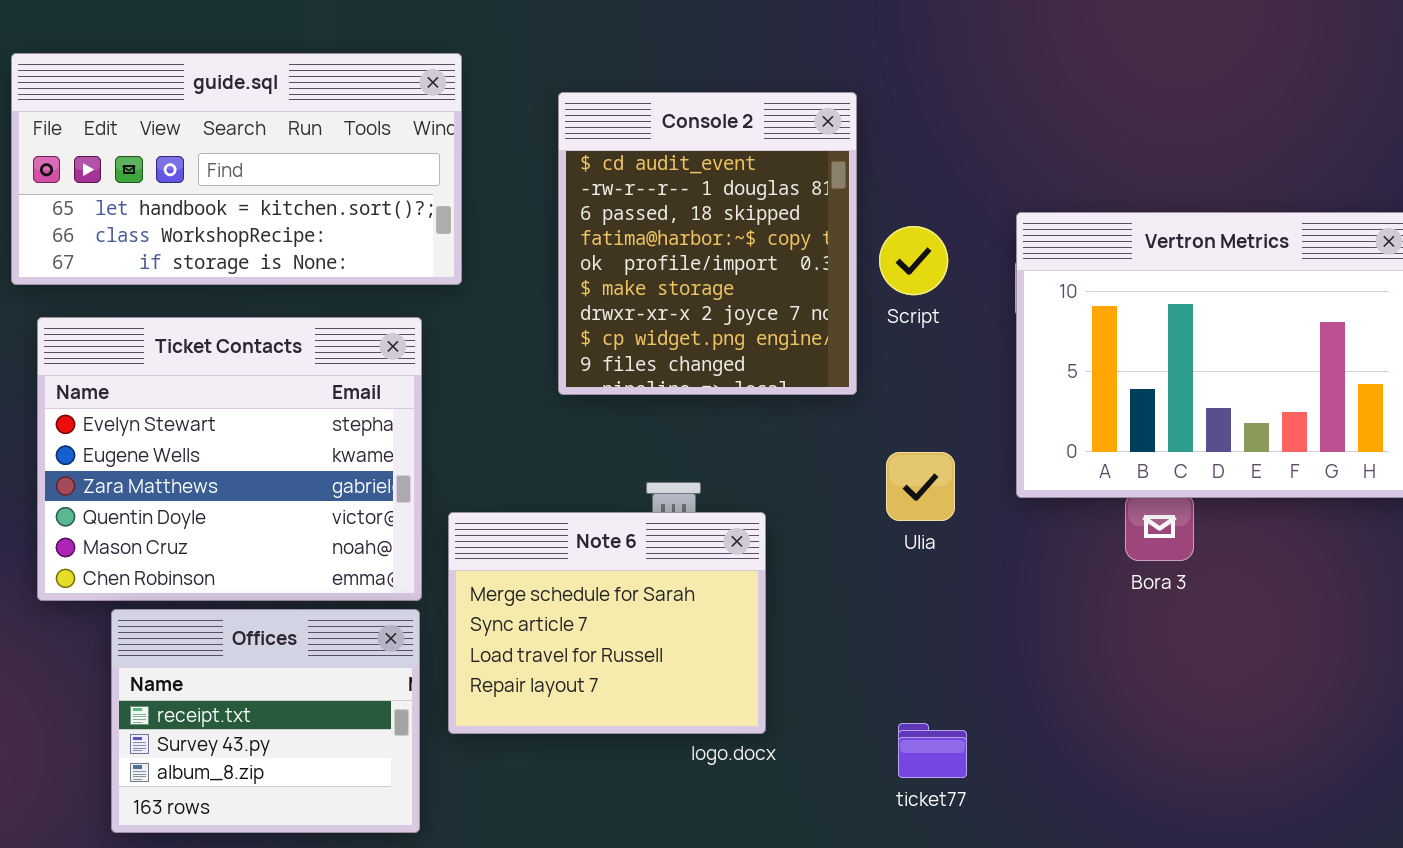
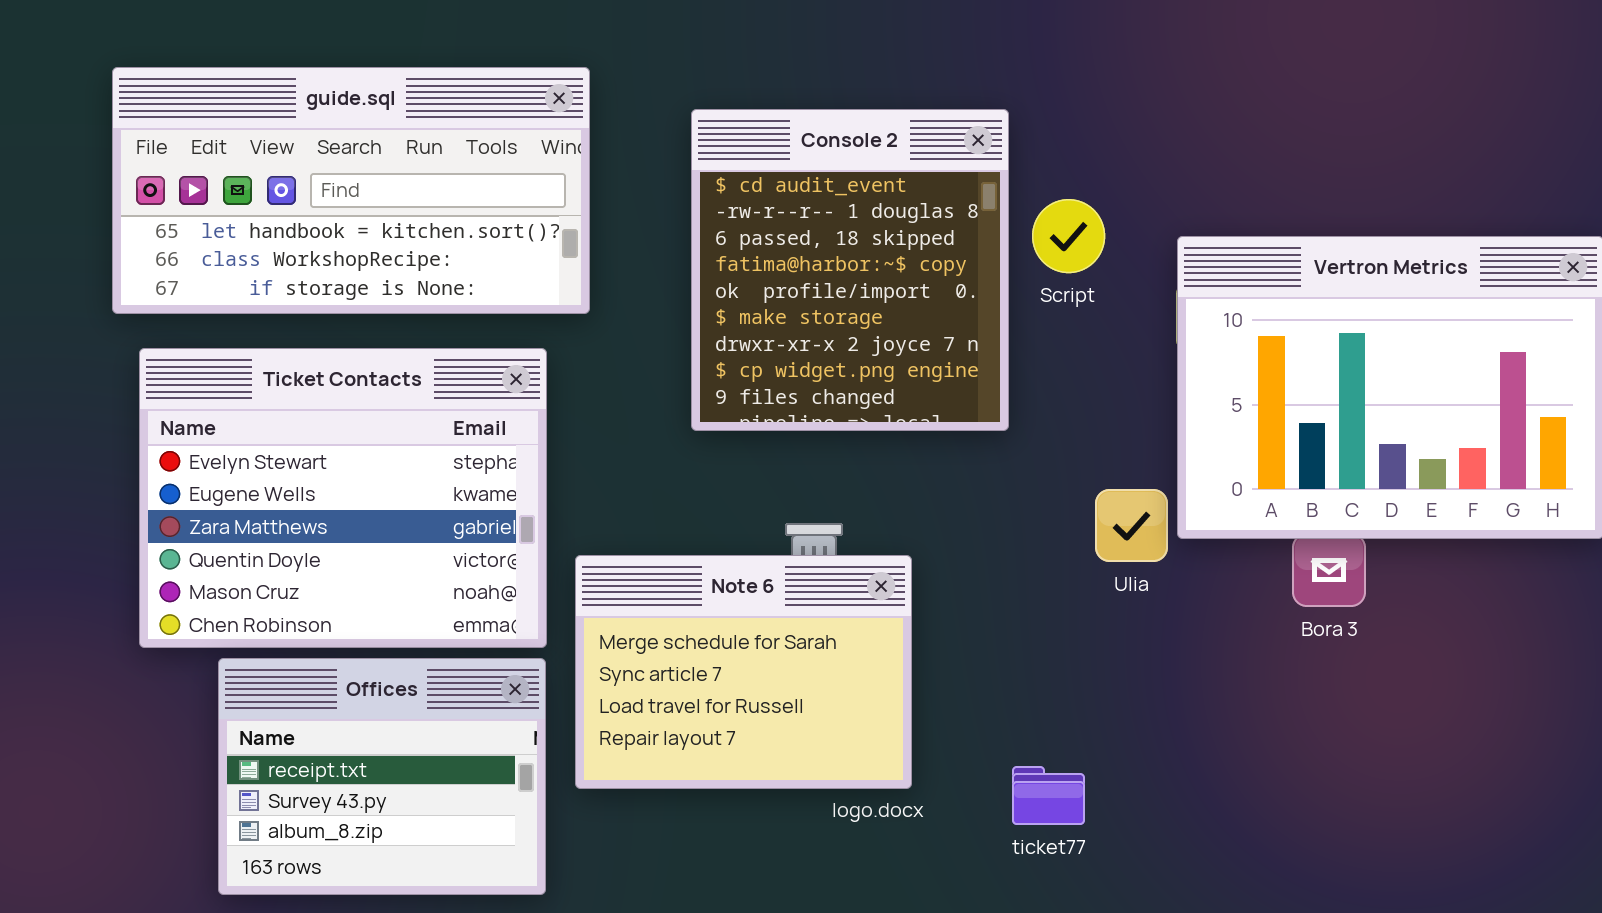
Script: [879,226,948,295] -> [1032,199,1105,273], moved
Ulia: [886,452,955,521] -> [1095,489,1168,562], moved
ticket77: [898,723,967,778] -> [1012,766,1085,825], moved

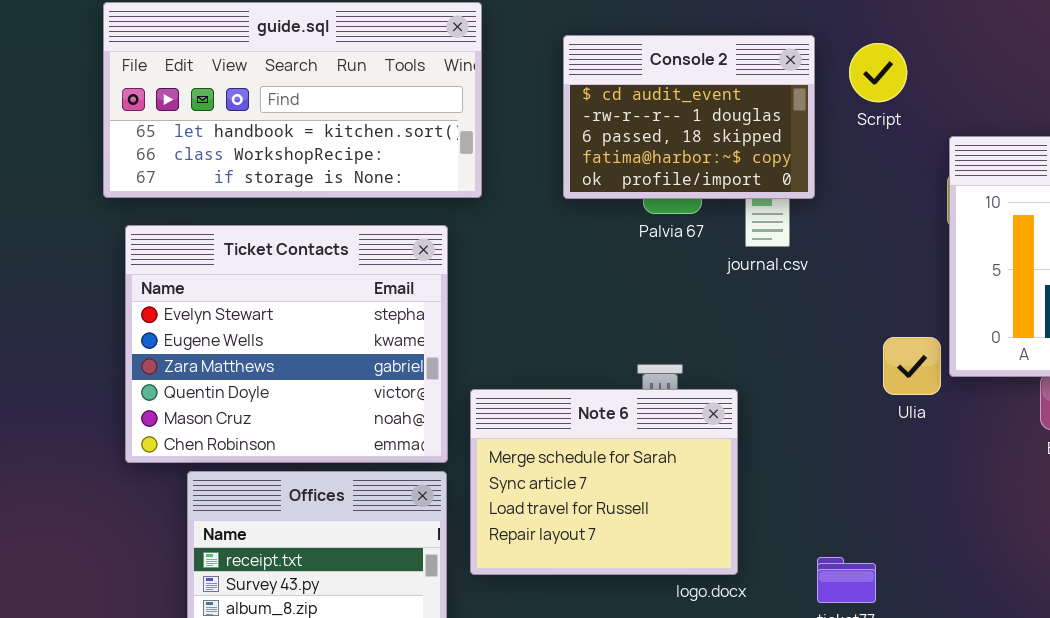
Console 2: [691,109,1009,431] -> [563,35,815,199], resized
Script: [1032,199,1105,273] -> [849,43,907,102], moved

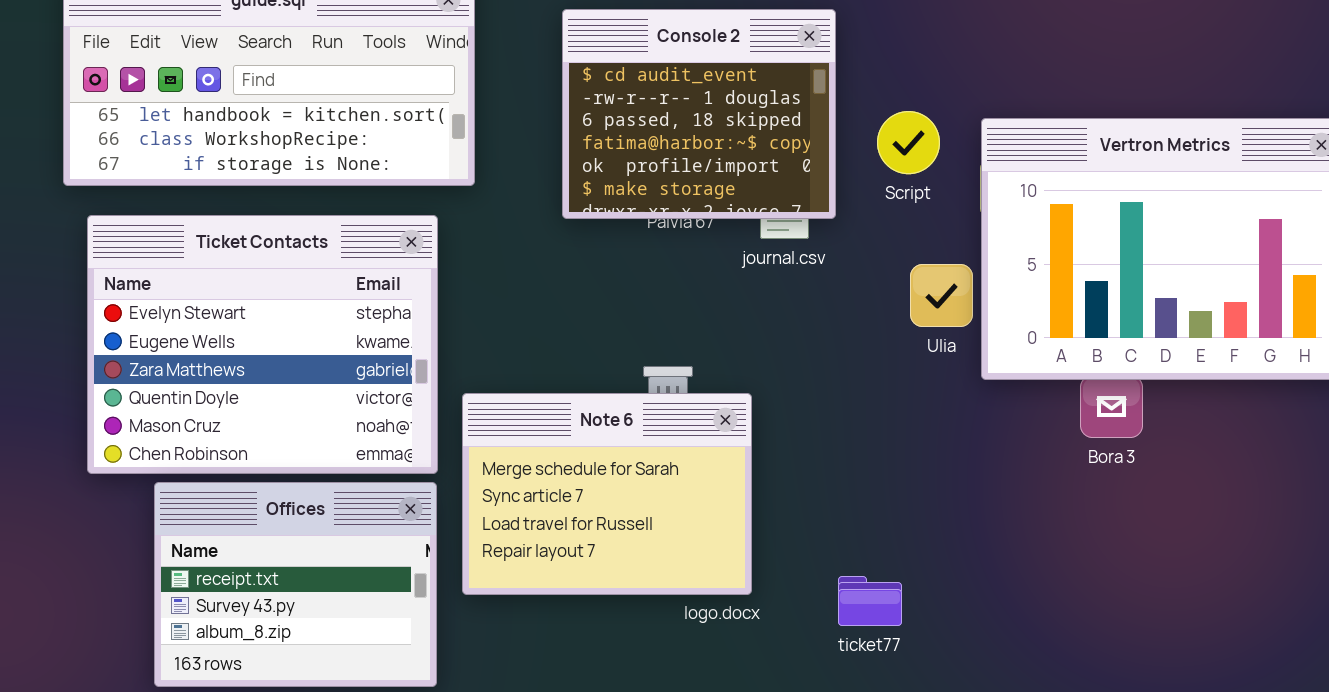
Console 2: [563,35,815,199] -> [562,9,836,219], resized
Script: [849,43,907,102] -> [877,111,940,174], moved
Ulia: [883,337,941,395] -> [910,264,973,327], moved

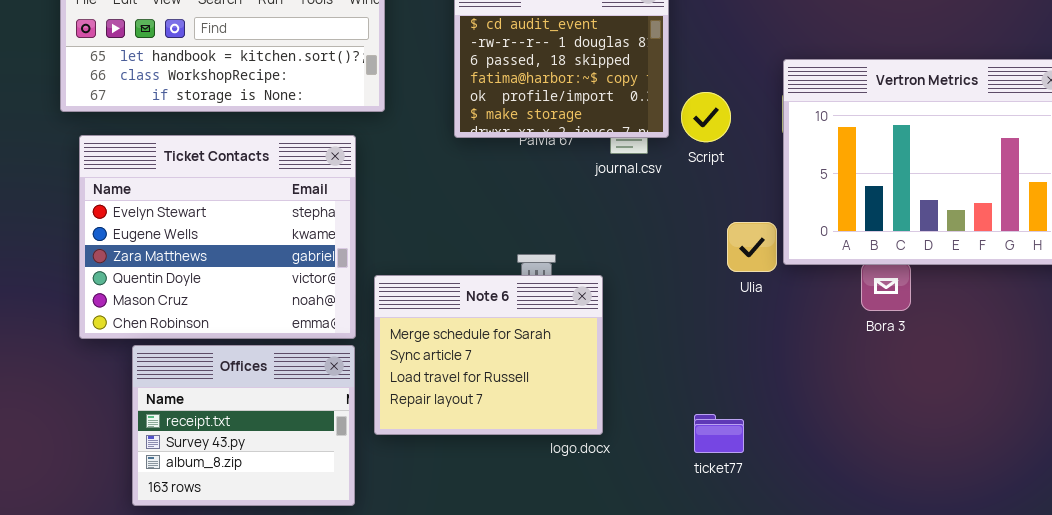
Script: [877,111,940,174] -> [681,92,731,142], moved
Ulia: [910,264,973,327] -> [727,222,777,272], moved
ticket77: [838,576,902,626] -> [694,414,744,453], moved

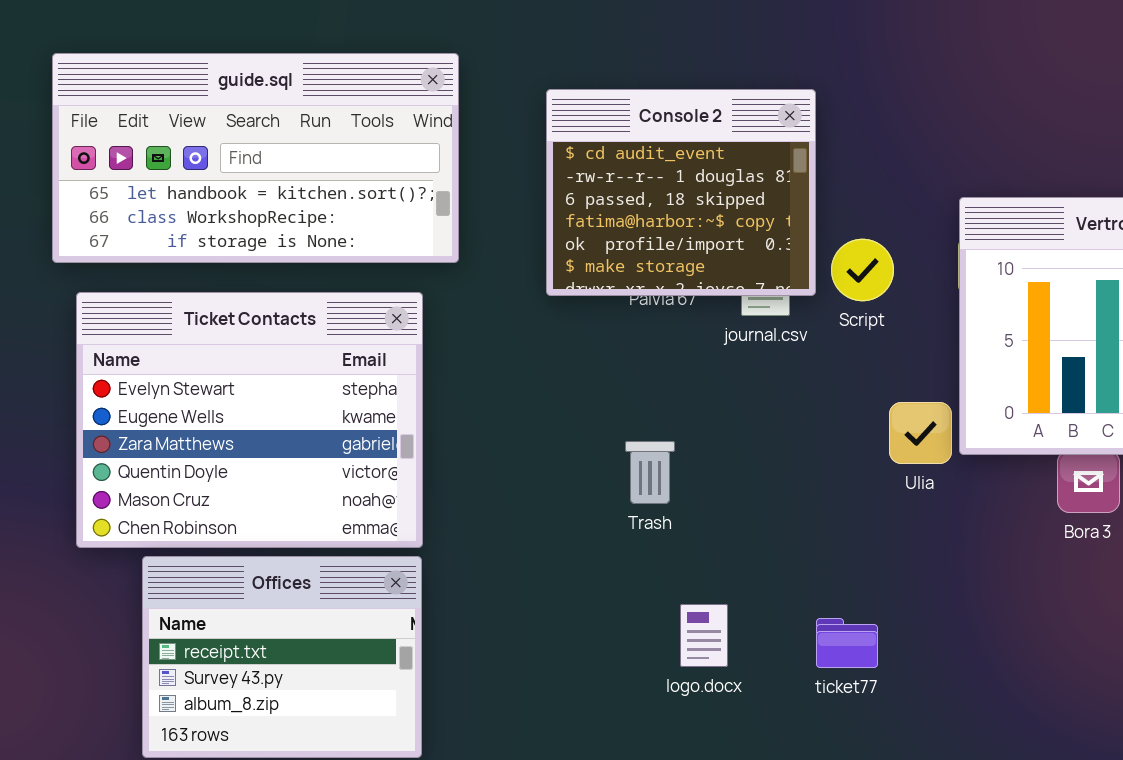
Note 6: [374,275,603,435] -> none, closed
ticket77: [694,414,744,453] -> [816,618,878,668], moved

